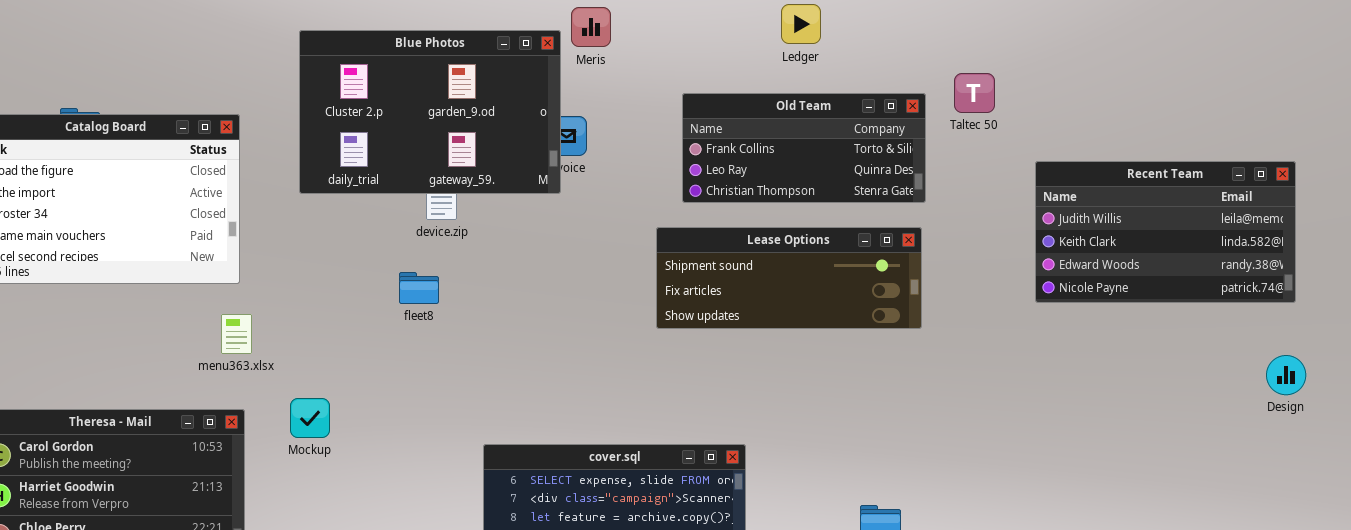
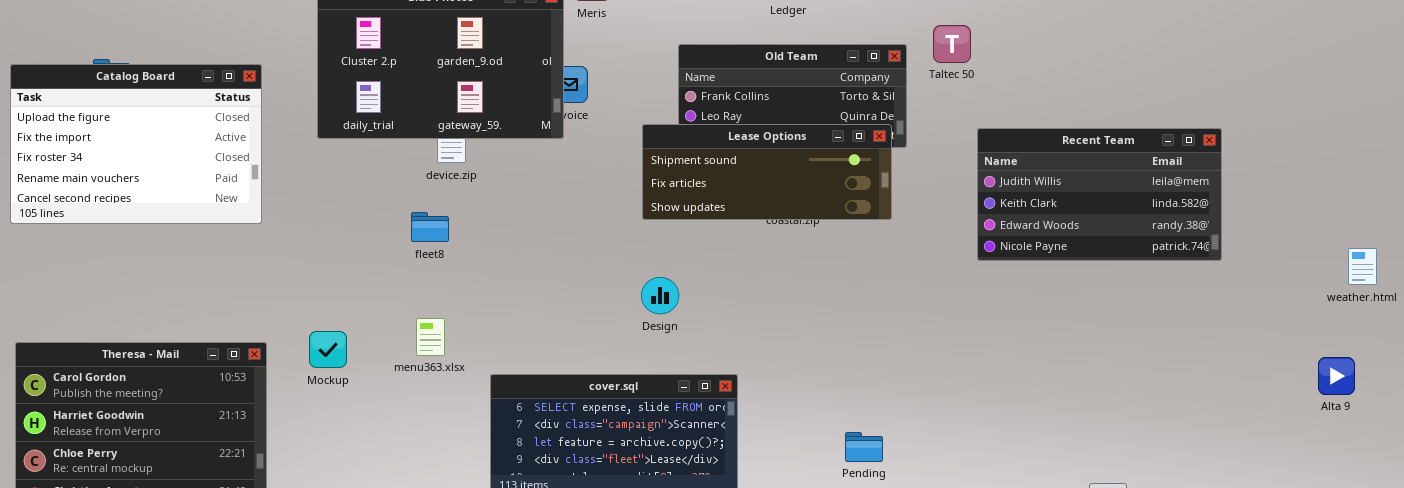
Recent Team: [1035,161,1296,303] -> [977,128,1222,261], moved
Lease Options: [656,227,922,329] -> [642,124,892,220], moved
menu363.xlsx: [221,314,252,354] -> [416,318,445,356], moved
Design: [1266,355,1306,395] -> [641,277,679,314], moved

